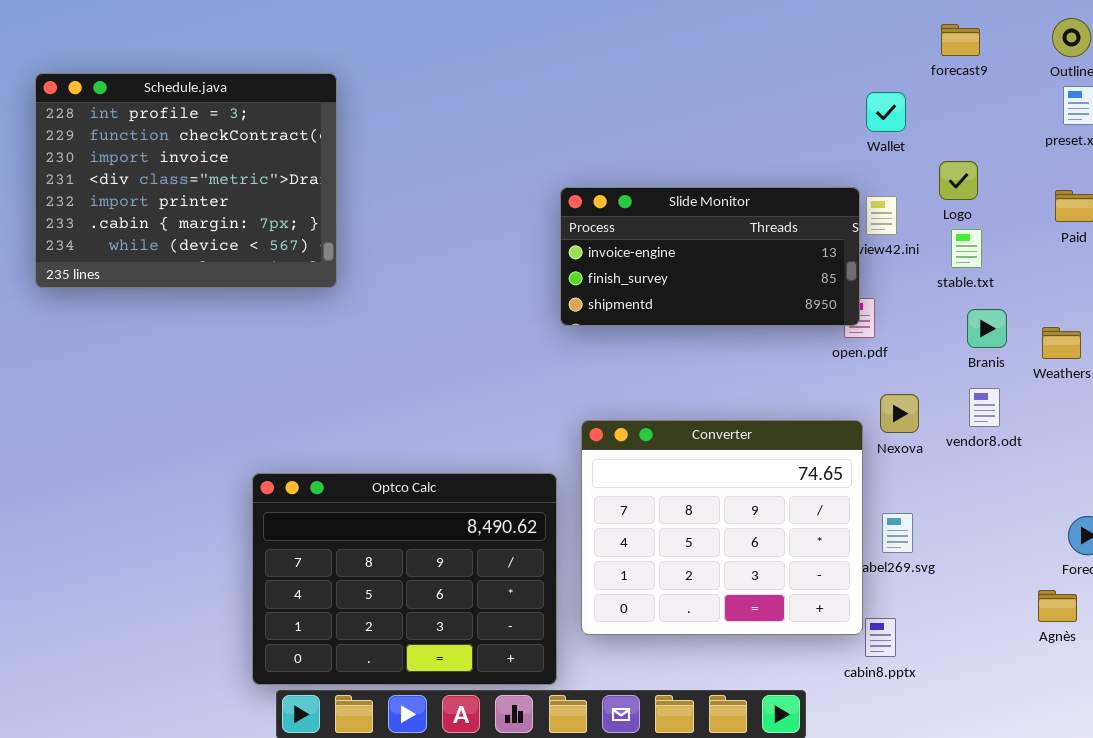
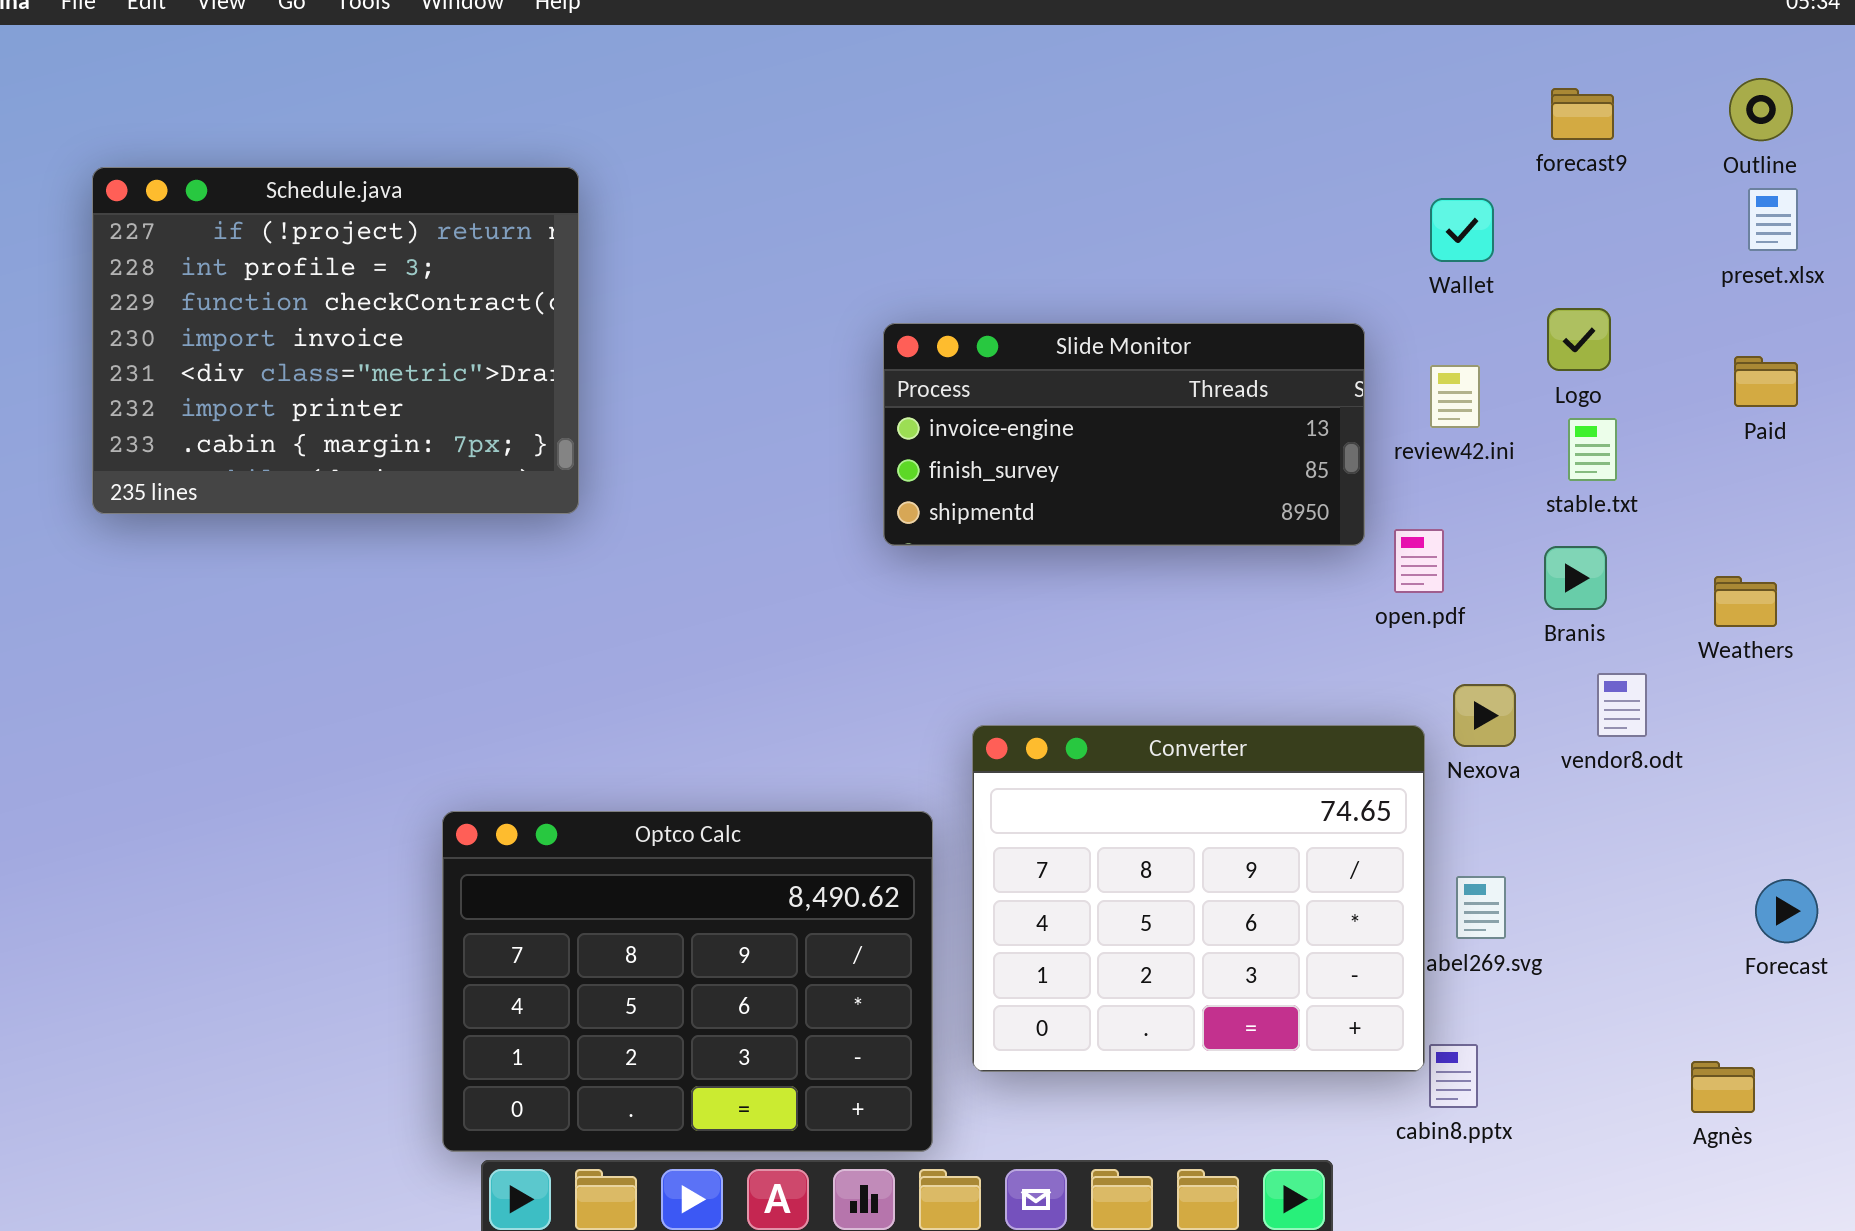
Schedule.java: [35,73,337,288] -> [92,167,579,514], scrolled up 1 row
Slide Monitor: [560,187,860,326] -> [883,323,1365,546], moved
Branis: [967,309,1007,348] -> [1544,546,1607,610], moved
Agnès: [1038,590,1077,622] -> [1691,1061,1755,1113], moved

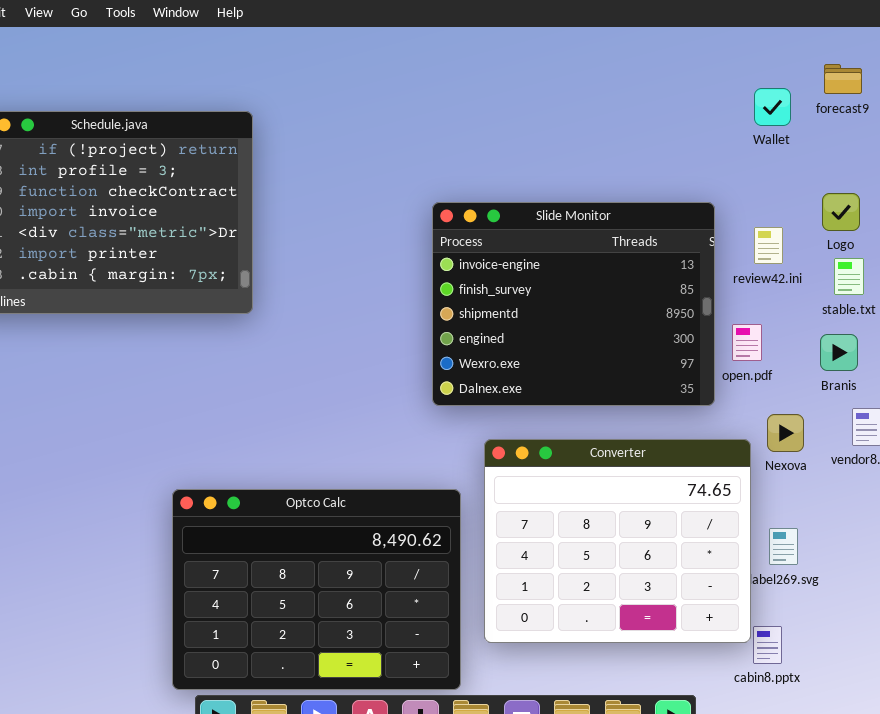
Wallet: [1430,198,1494,262] -> [754,88,791,126], moved
Slide Monitor: [883,323,1365,546] -> [432,202,715,406], resized

